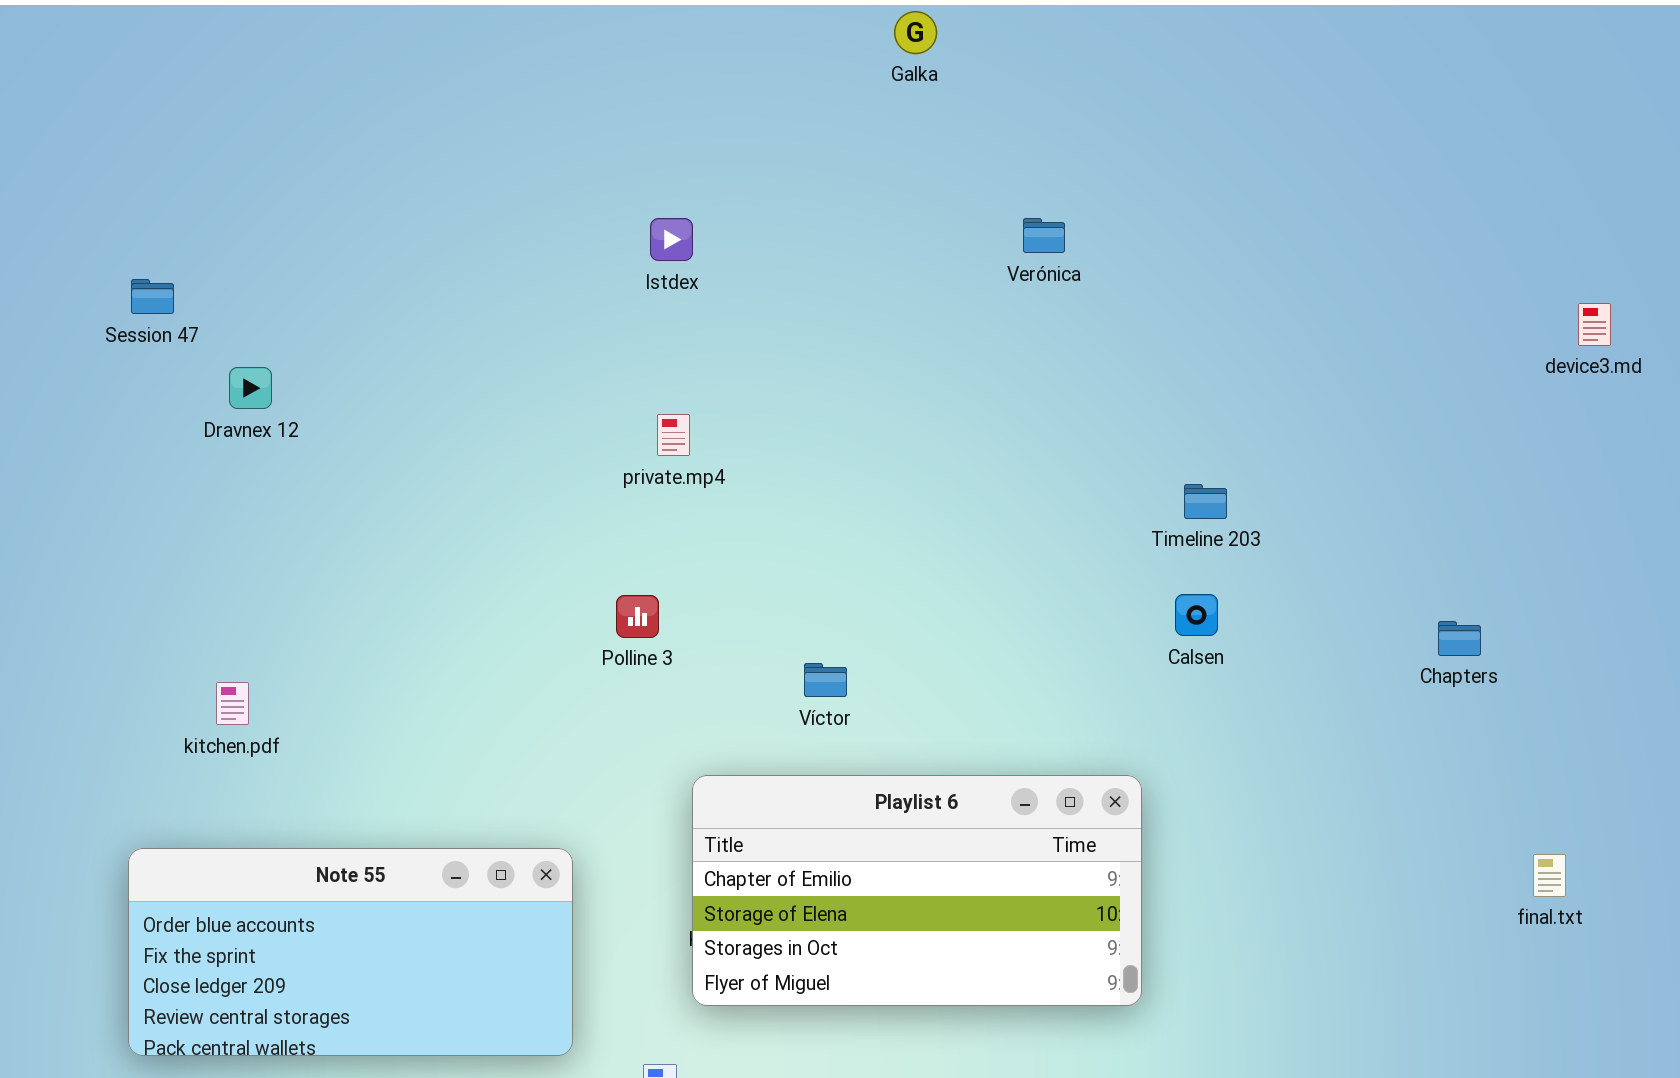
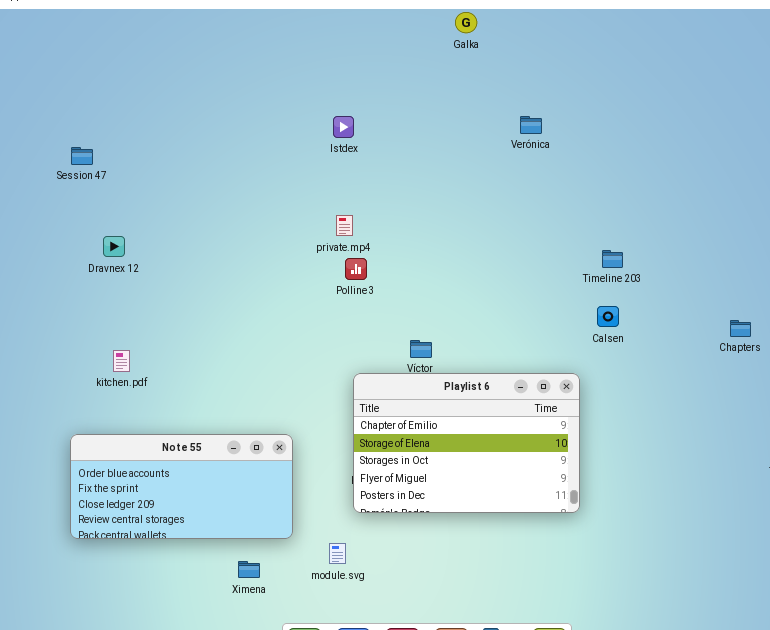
Dravnex 12: [229,367,272,409] -> [103,236,125,257], moved
Polline 3: [616,595,659,638] -> [345,258,367,280], moved
Playlist 6: [692,775,1142,1006] -> [353,373,580,513], resized

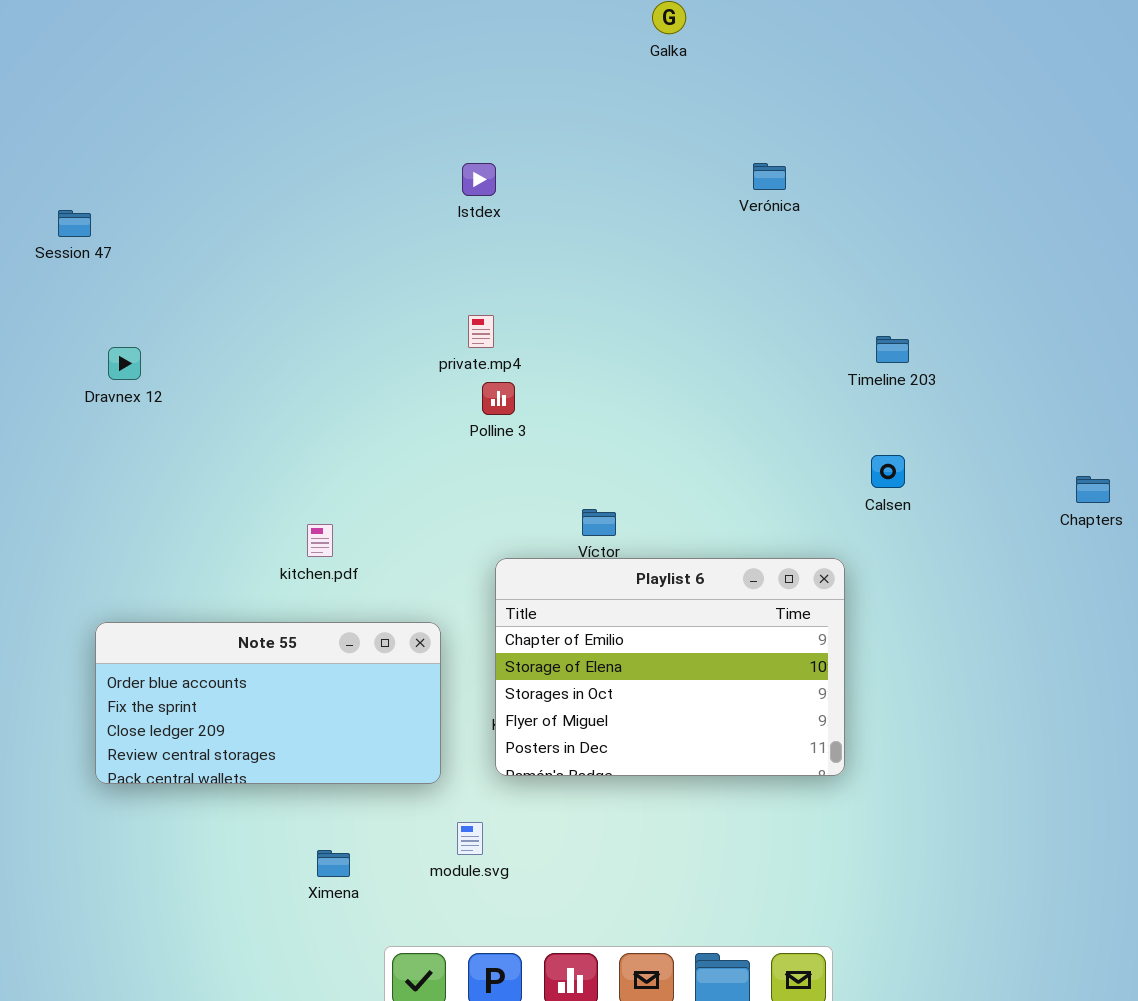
Timeline 203: [602,250,623,268] -> [876,336,909,363], moved
kitchen.pdf: [113,350,130,372] -> [307,524,333,557], moved
Note 55: [70,434,293,539] -> [95,622,441,784], moved

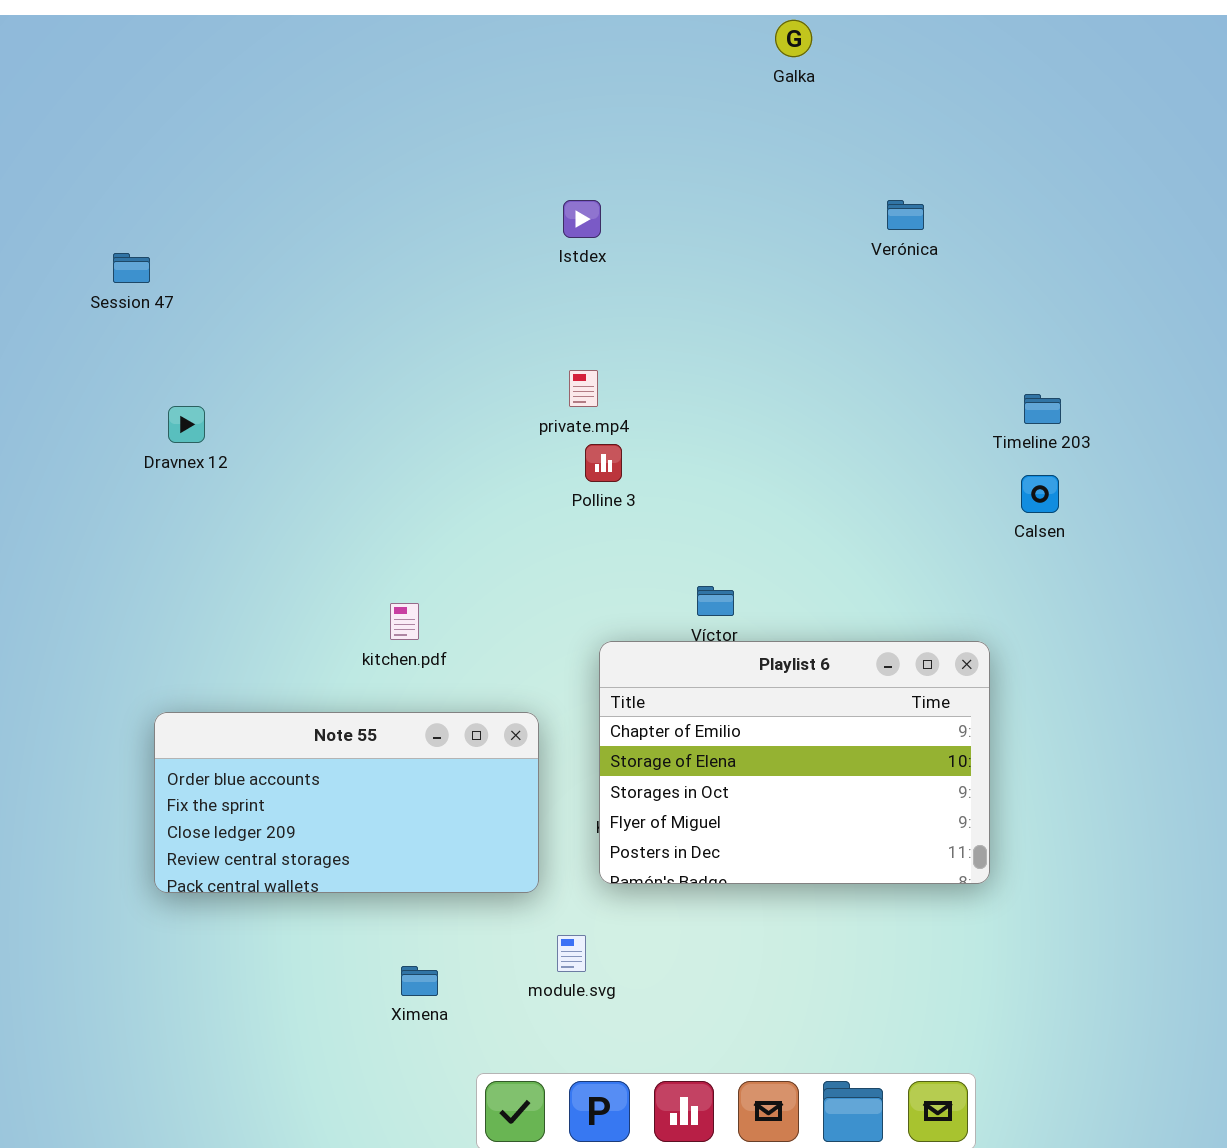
Calsen: [871,455,905,488] -> [1021,475,1059,513], moved

